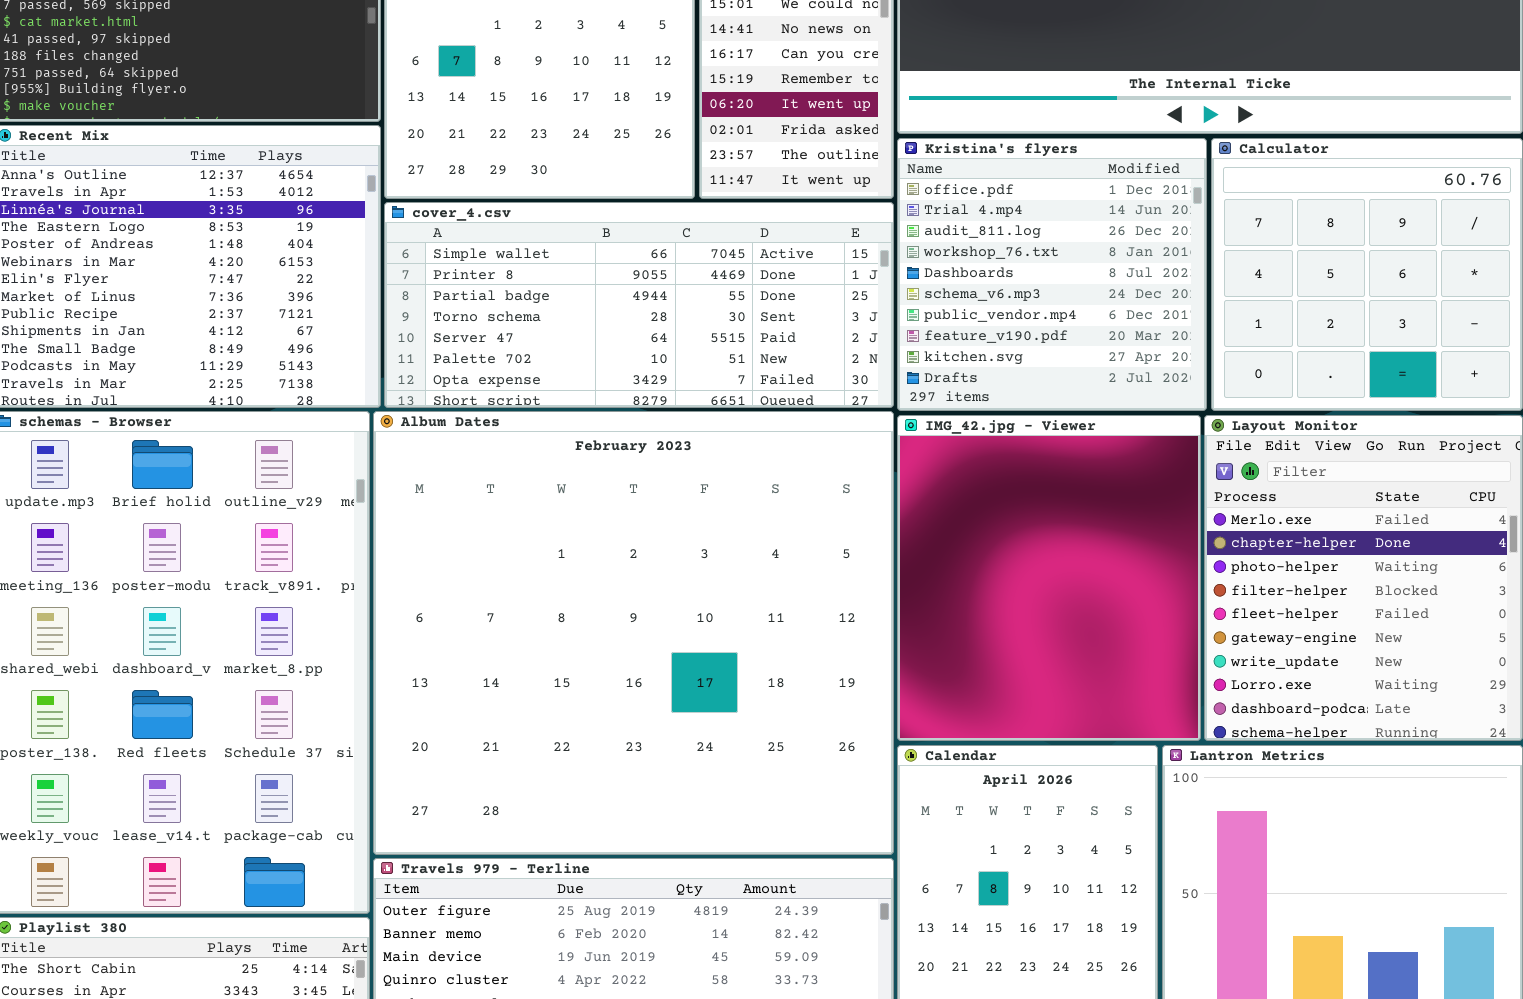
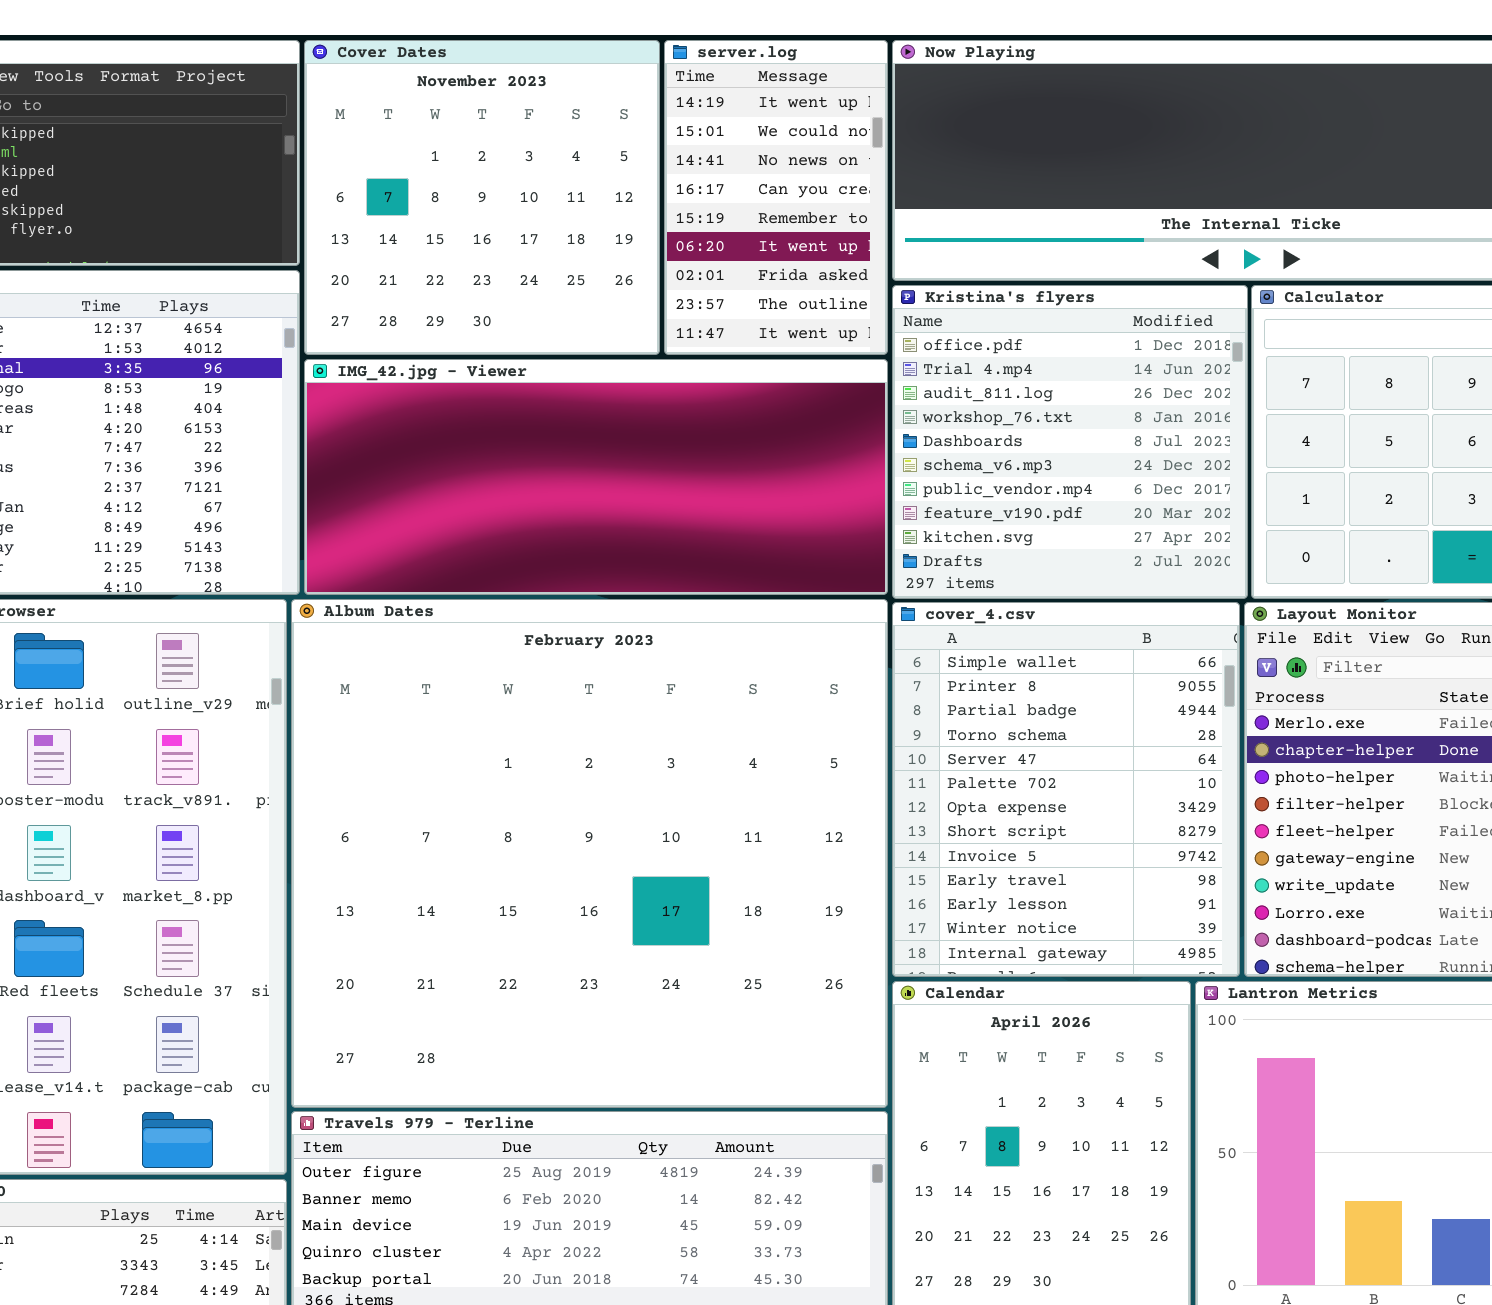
cover_4.csv: [384,202,894,408] -> [892,602,1240,977], moved, resized
IMG_42.jpg - Viewer: [897,415,1201,741] -> [304,359,888,595], moved, resized

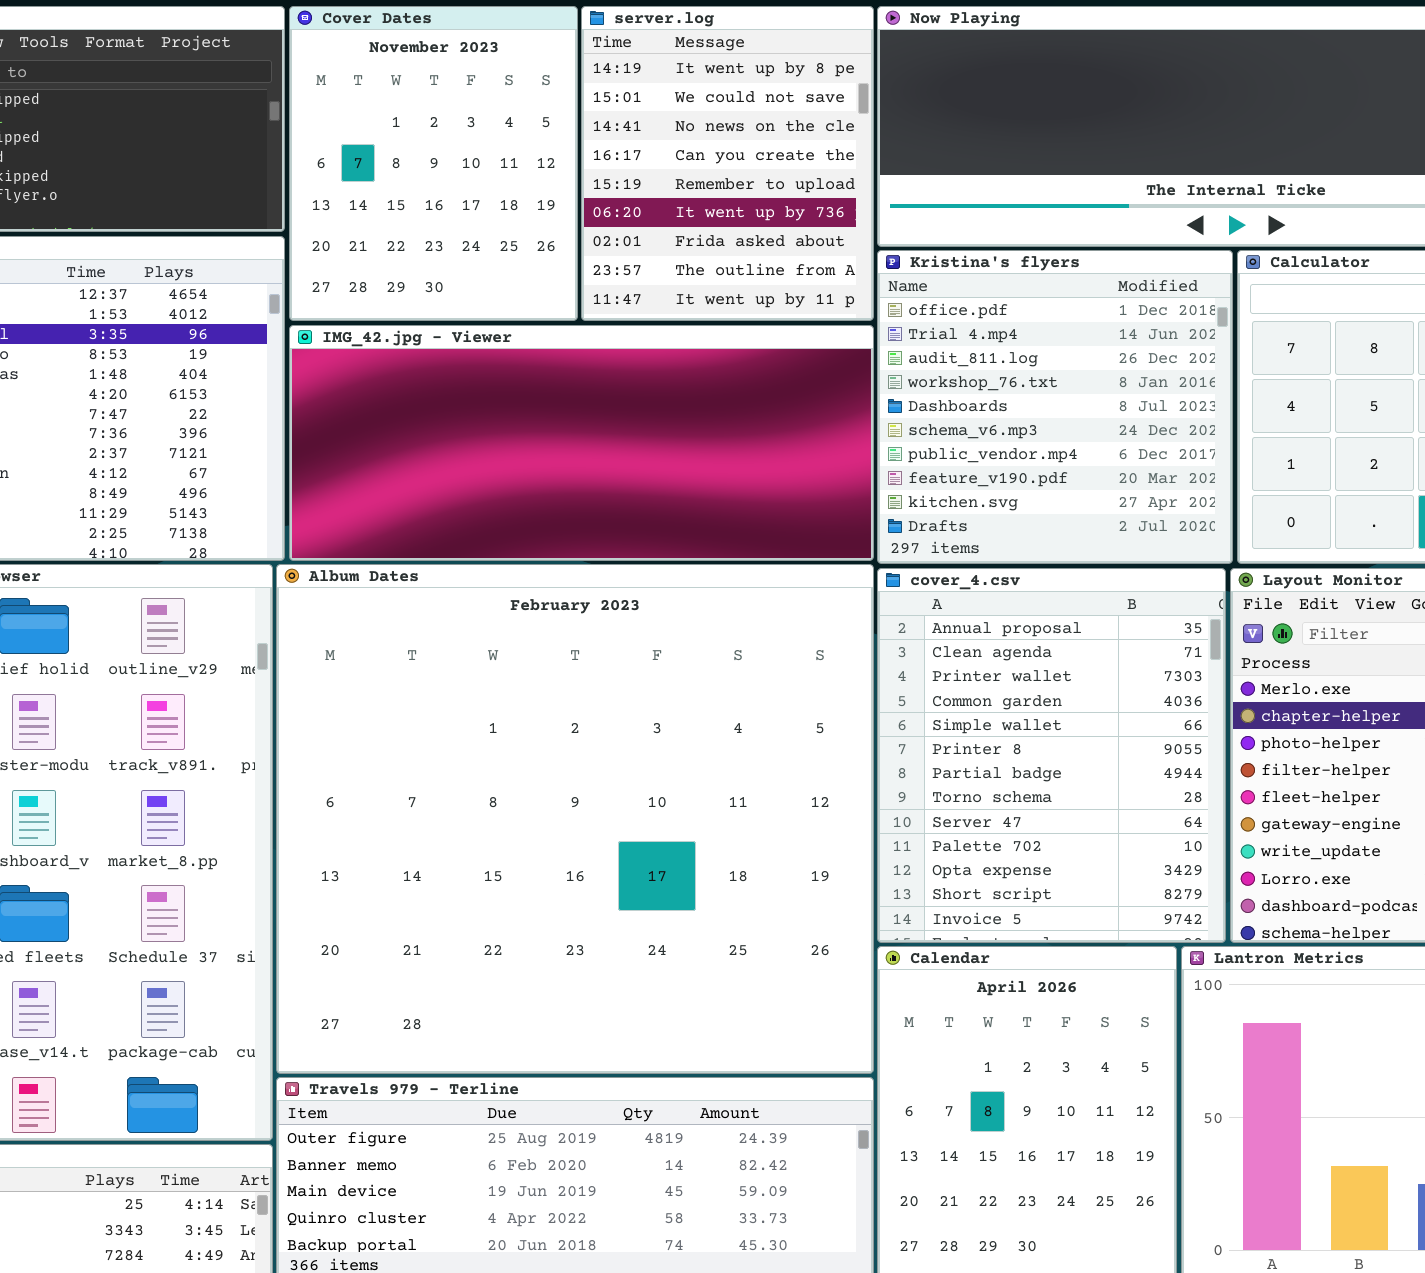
Cover Dates: [304,40,660,355] -> [289,6,578,321], resized
server.log: [664,40,888,355] -> [581,6,874,321], resized
cover_4.csv: [892,602,1240,977] -> [877,568,1226,943], scrolled up 4 rows

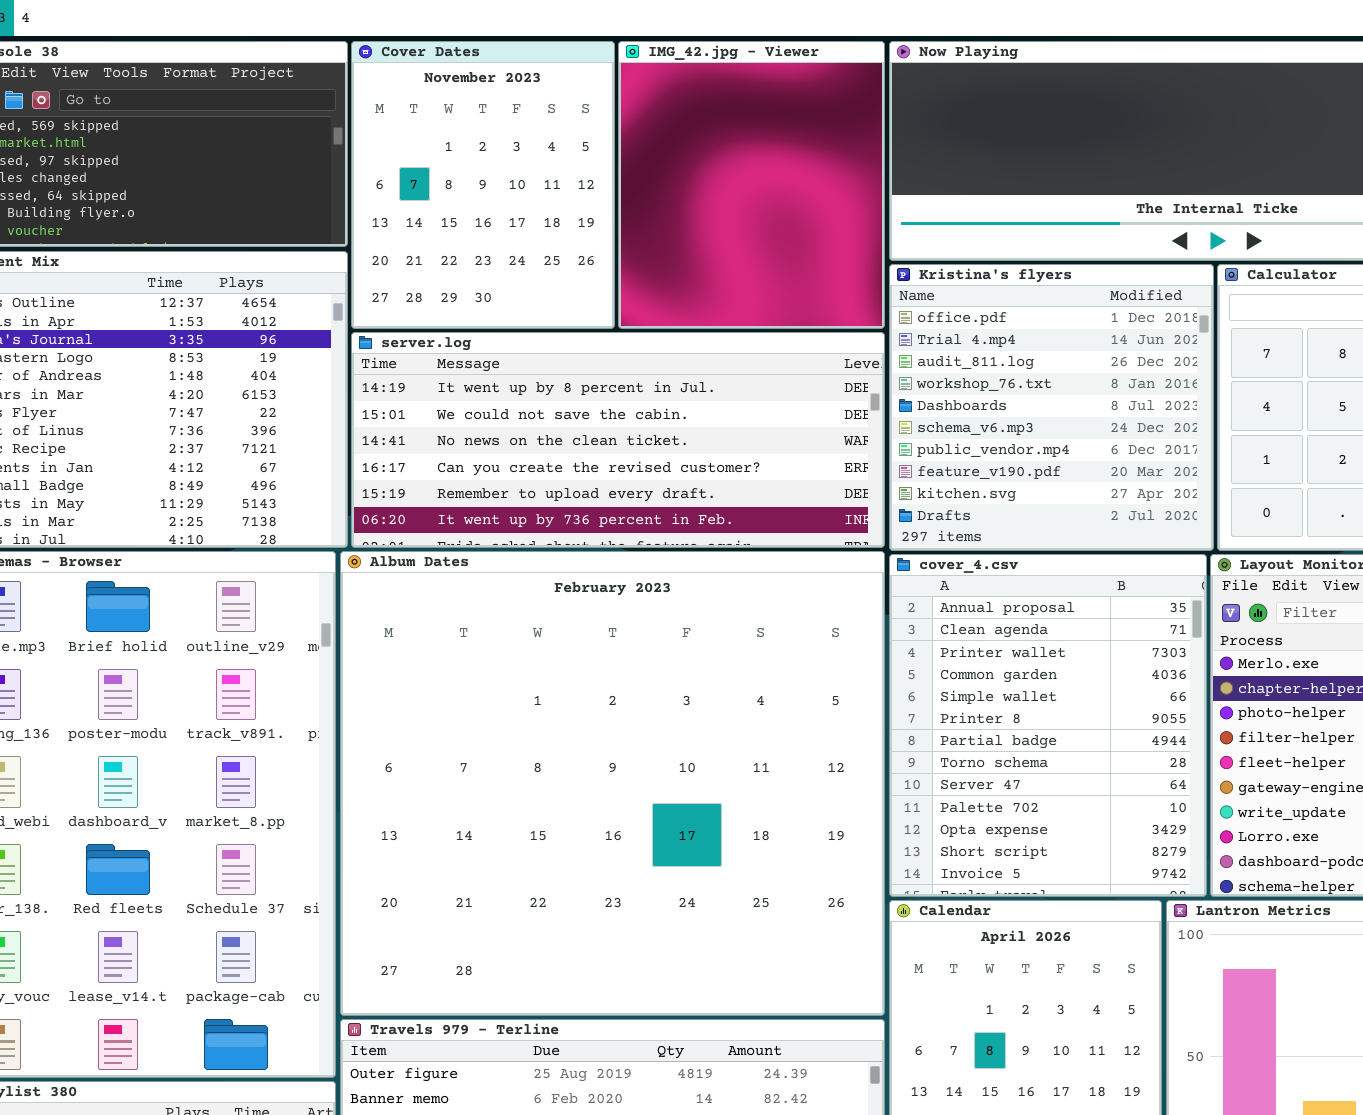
server.log: [581,6,874,321] -> [351,332,885,548], moved, resized
IMG_42.jpg - Viewer: [289,325,874,561] -> [618,41,885,329], moved, resized

